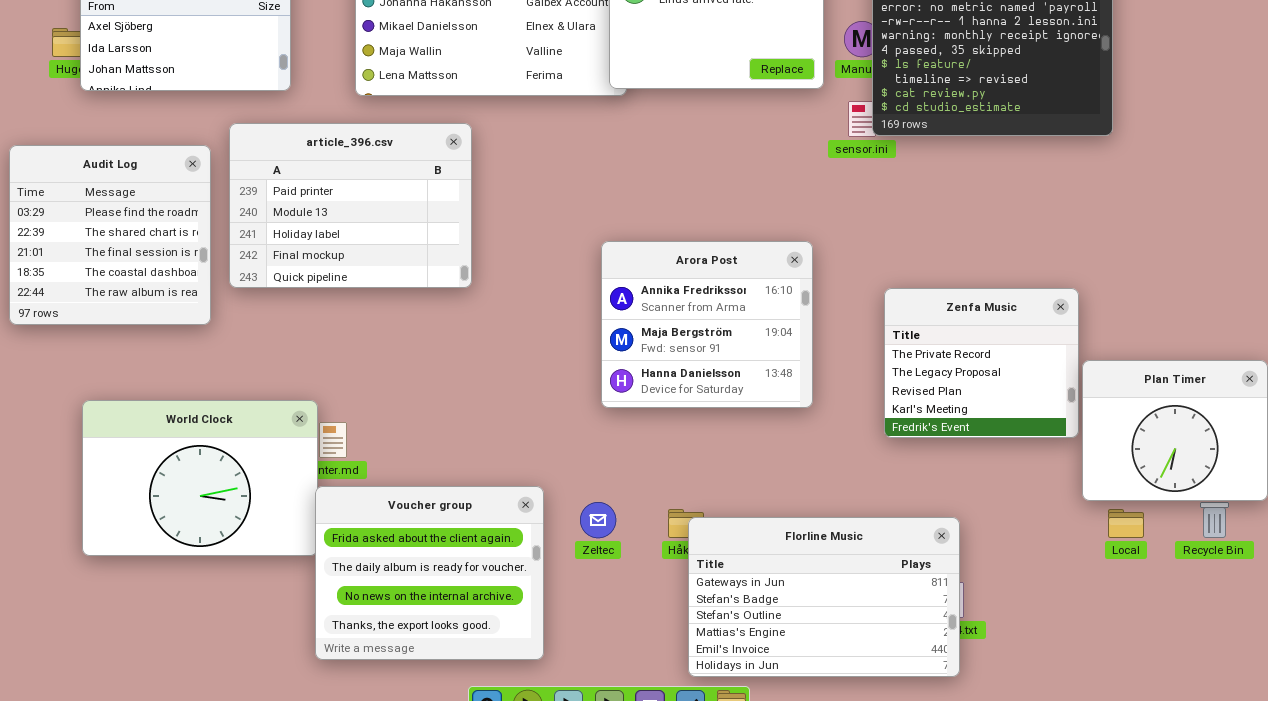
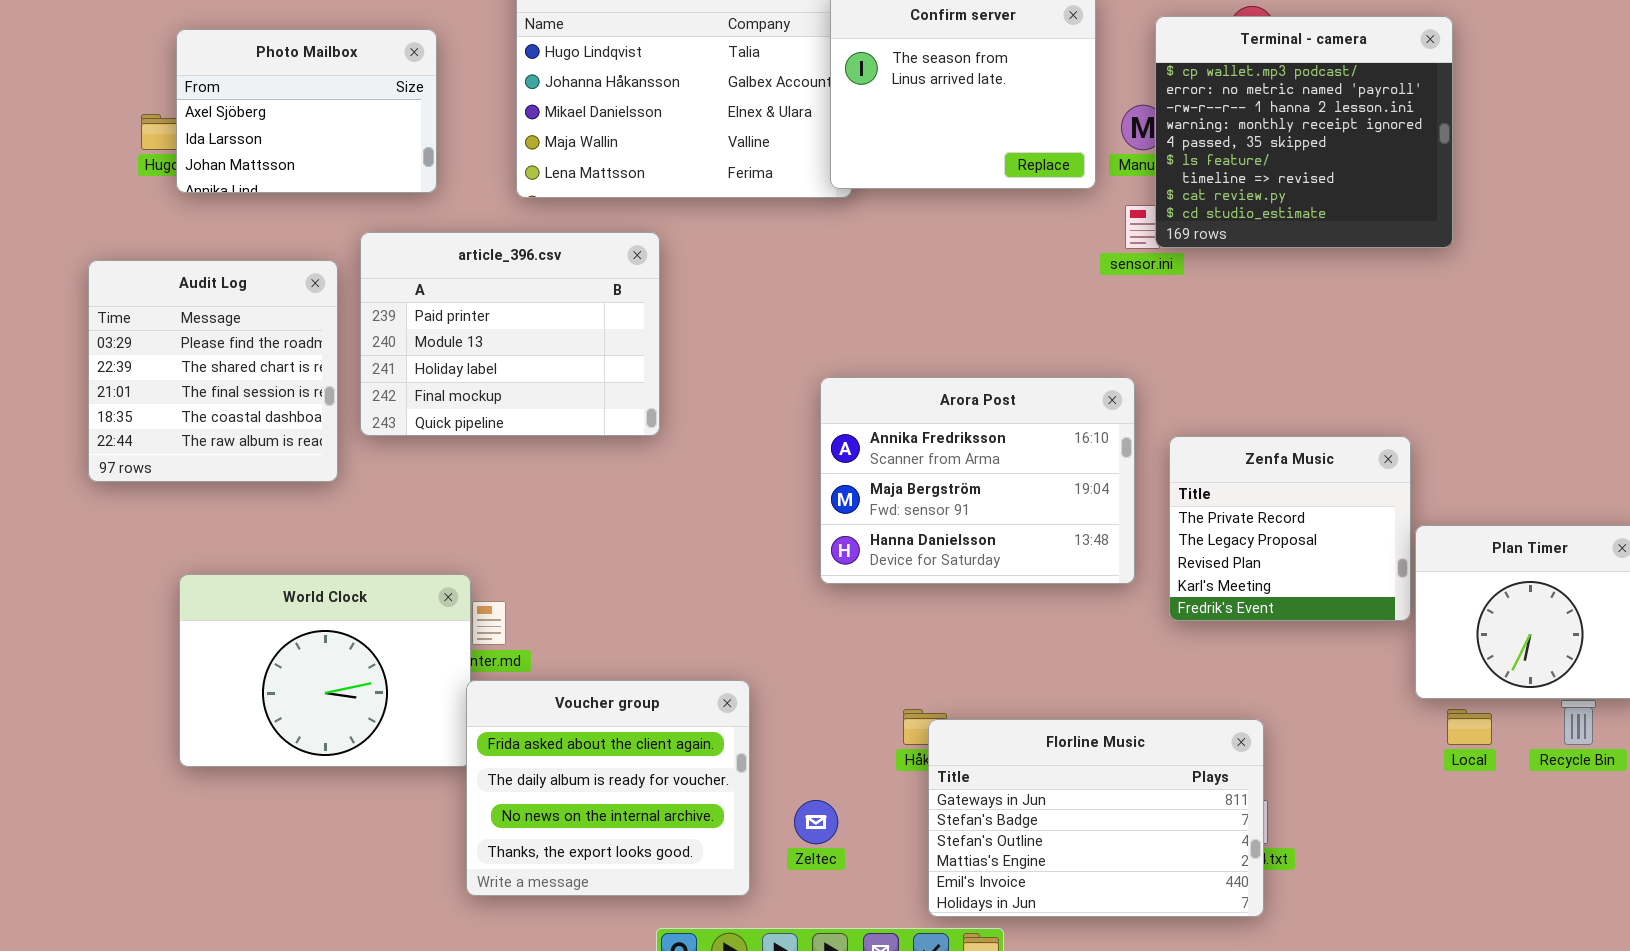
Arora Post: [601,241,813,408] -> [820,377,1135,584], resized
Zeltec: [580,502,616,538] -> [794,800,838,844], moved

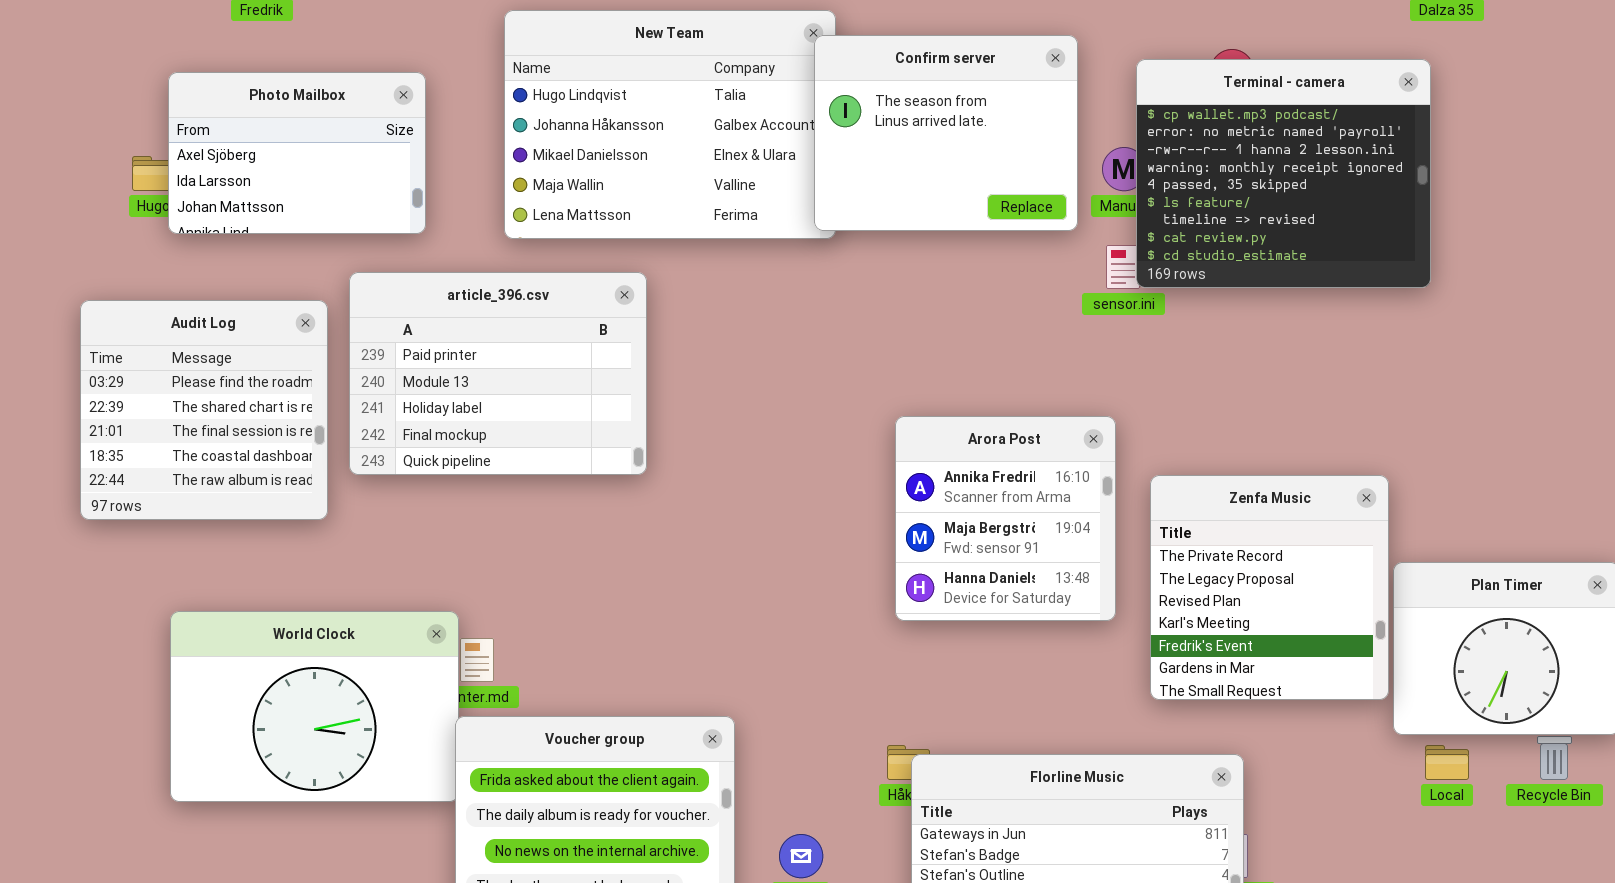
Arora Post: [820,377,1135,584] -> [895,416,1116,621], resized
Zenfa Music: [1169,436,1411,621] -> [1150,475,1389,700], resized

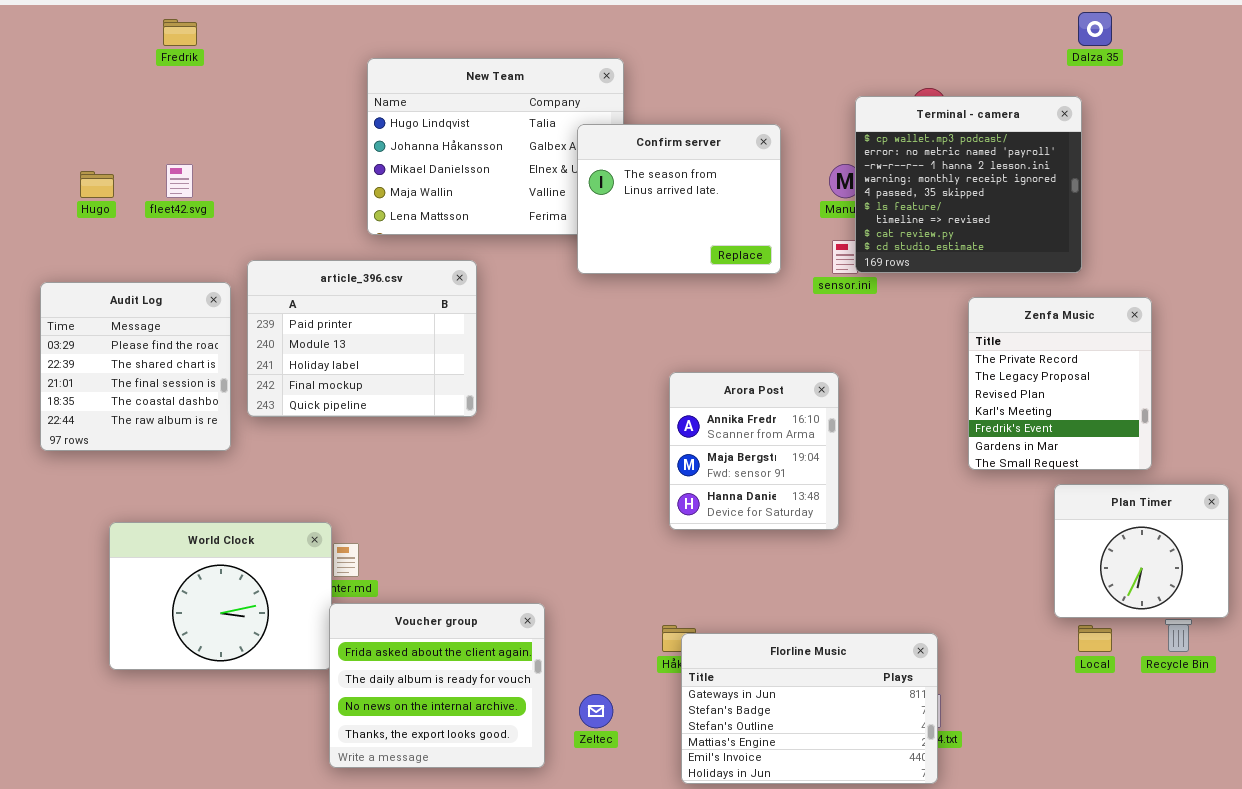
Confirm server: [814,35,1078,231] -> [577,124,781,274], moved
Photo Mailbox: [168,72,426,234] -> none, closed
Zenfa Music: [1150,475,1389,700] -> [968,297,1152,470], moved

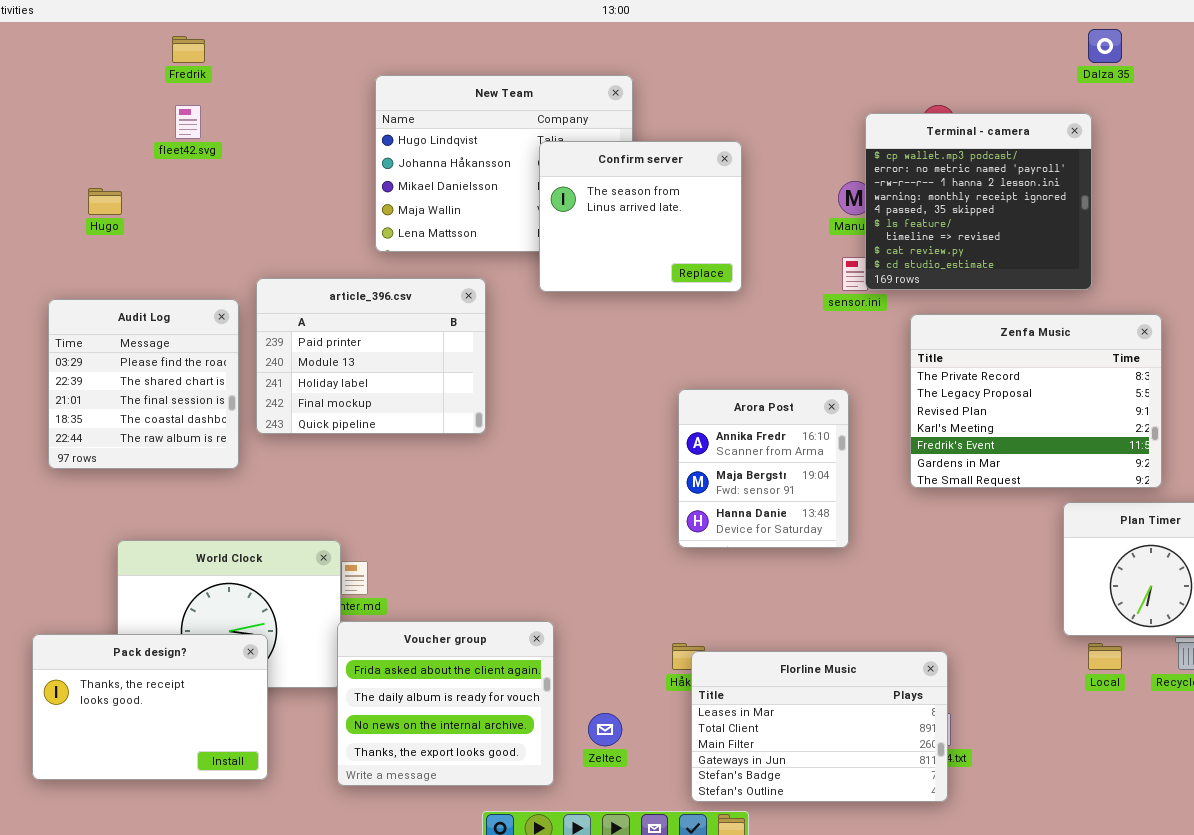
Confirm server: [577,124,781,274] -> [539,141,742,292], moved
fleet42.svg: [166,164,193,198] -> [175,105,201,139], moved
Zenfa Music: [968,297,1152,470] -> [910,314,1162,488], resized
Pack design?: none -> [32,634,268,780], opened
Florline Music: [681,633,938,784] -> [691,651,948,802], scrolled up 3 rows

